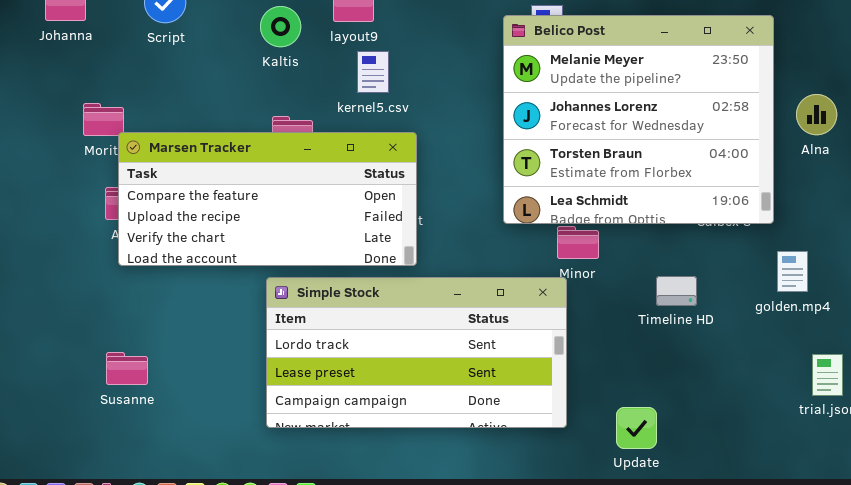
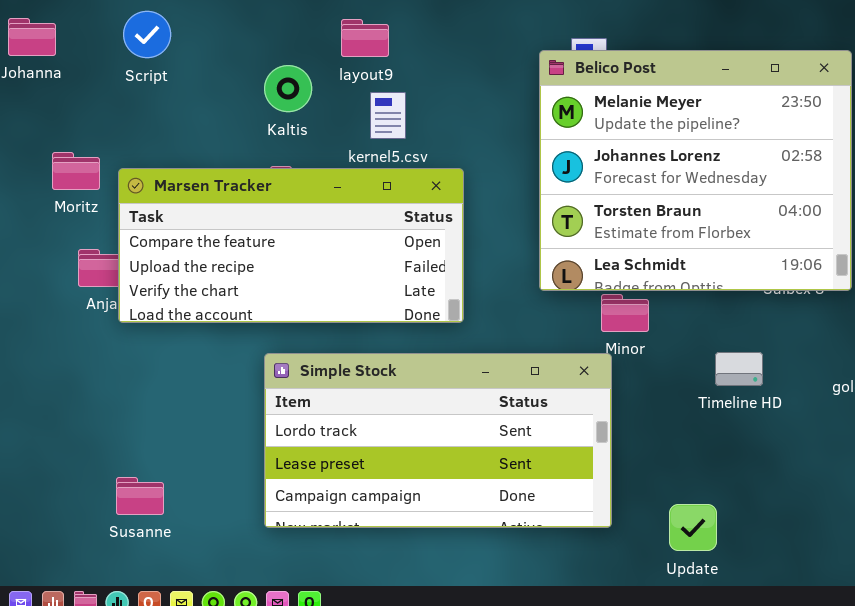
Kaltis: [260,6,301,47] -> [264,65,312,112], moved
Marsen Tracker: [118,132,417,266] -> [118,168,464,323], moved
Susanne: [106,352,148,385] -> [116,477,164,515], moved

